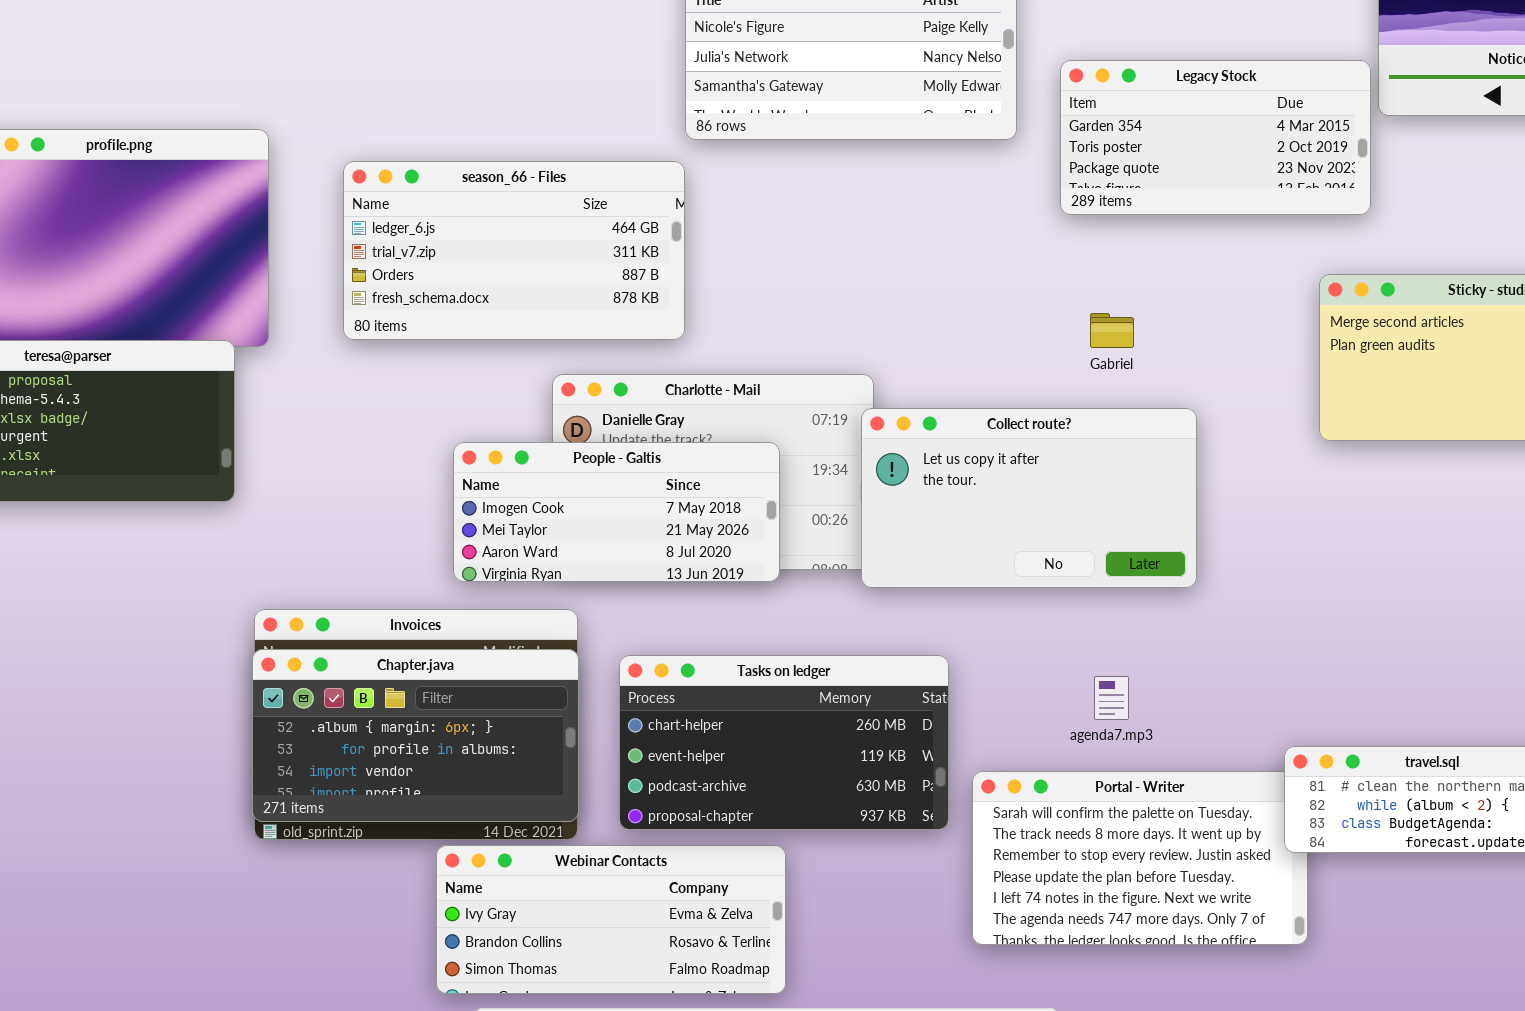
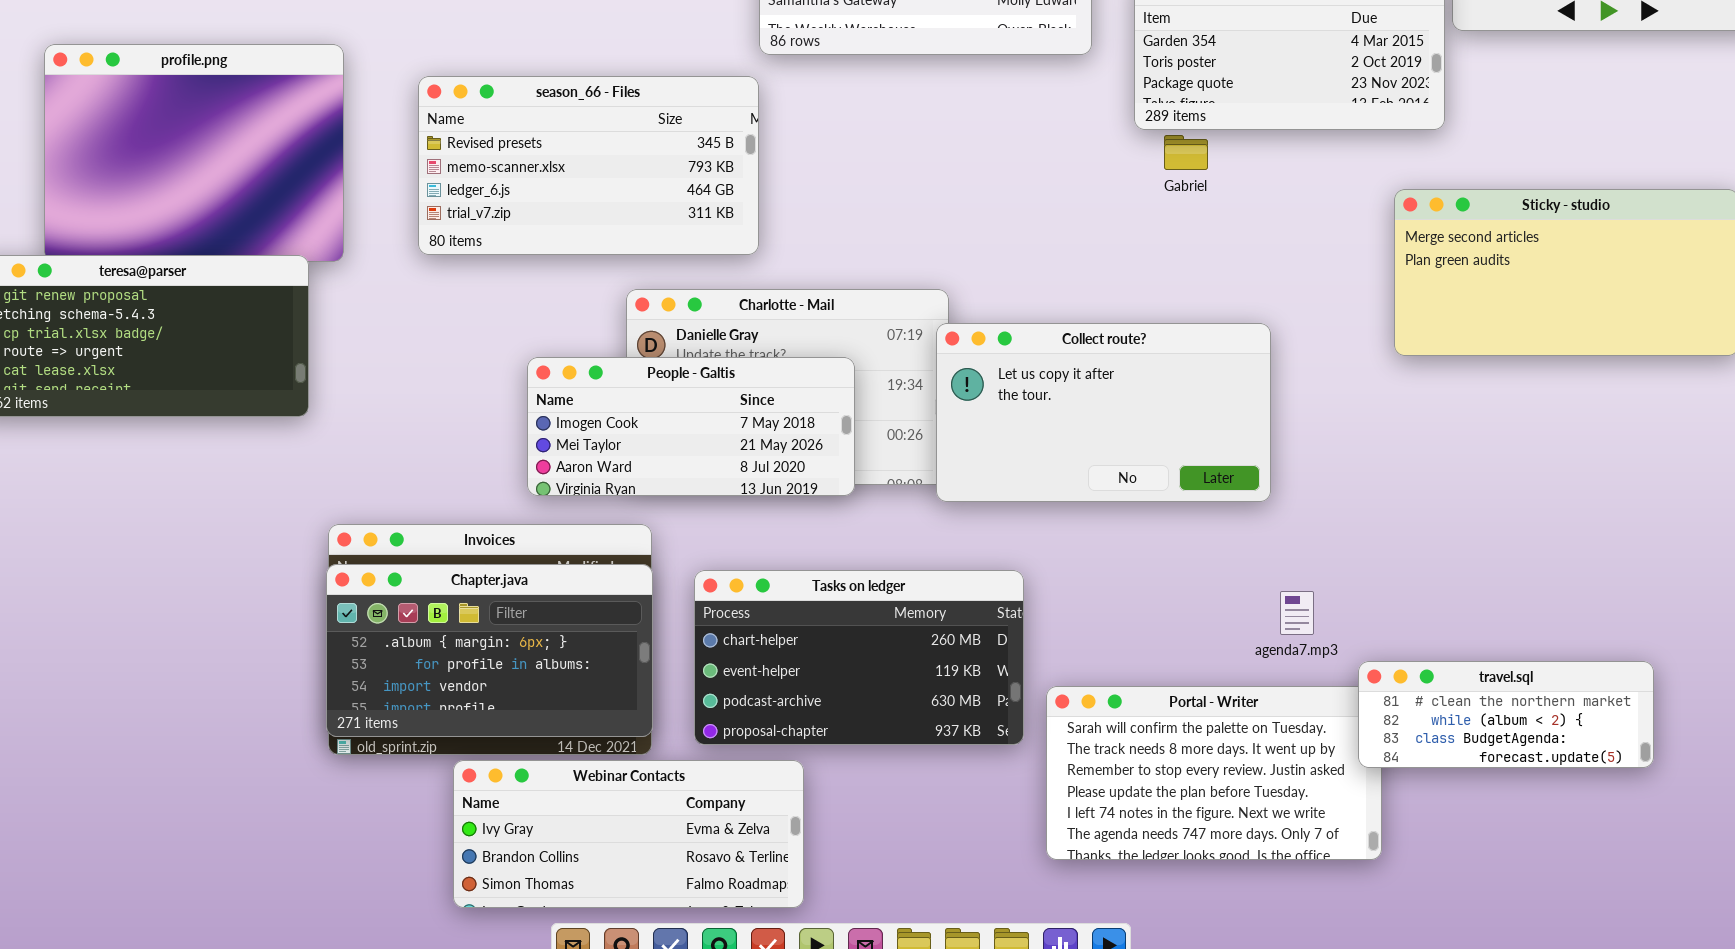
season_66 - Files: [343,161,685,340] -> [418,76,759,255], scrolled up 2 rows
Gabriel: [1090,313,1134,348] -> [1164,135,1208,170], moved
agenda7.mp3: [1094,676,1129,720] -> [1280,591,1314,635], moved
Webinar Contacts: [436,845,786,994] -> [453,760,804,908], moved

